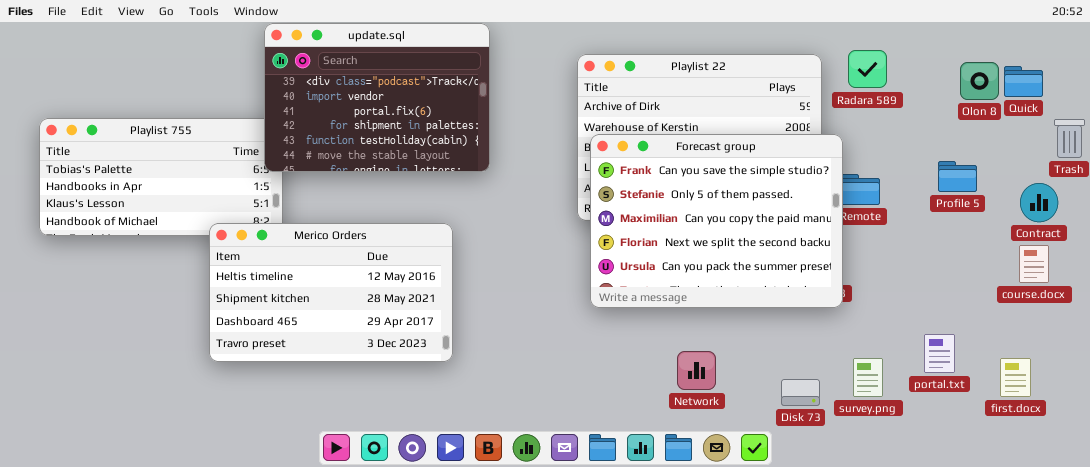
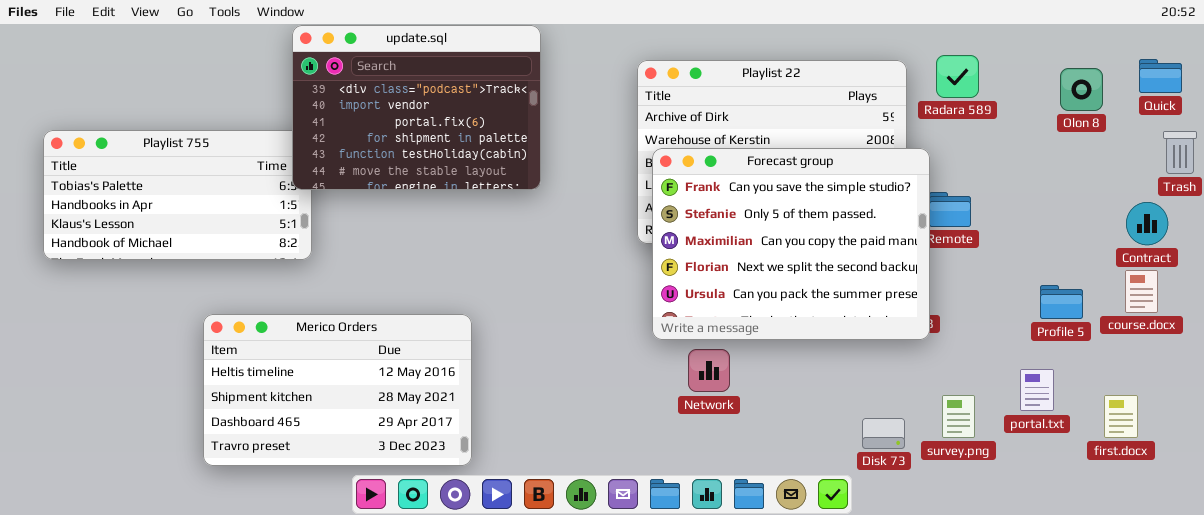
Quick: [1004,66,1043,97] -> [1139,59,1182,93], moved
Profile 5: [938,161,977,192] -> [1040,285,1083,319], moved
Merico Orders: [209,223,453,362] -> [203,314,472,466], moved
Network: [677,351,716,390] -> [688,349,730,392], moved

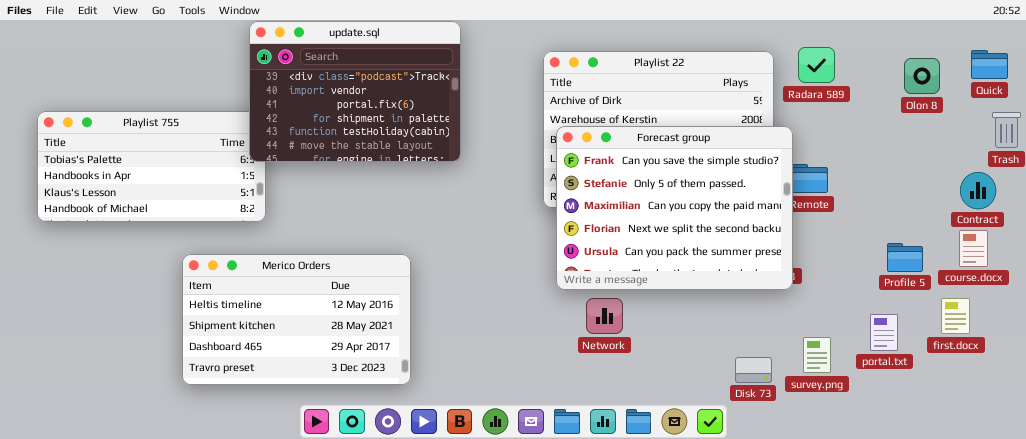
Merico Orders: [203,314,472,466] -> [182,254,411,385], moved
first.docx: [1104,395,1138,438] -> [941,298,970,334], moved

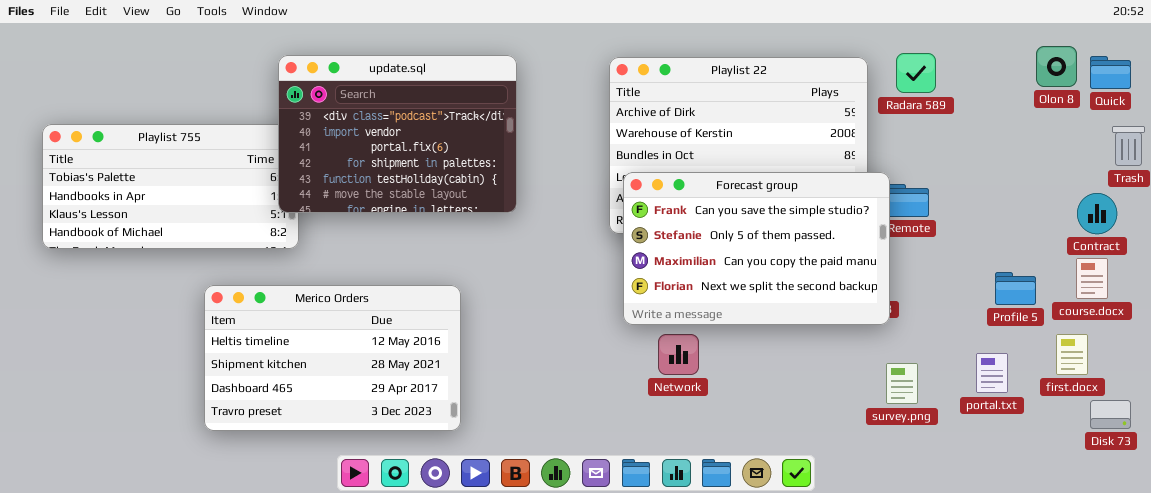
update.sql: [249,21,461,162] -> [278,55,517,213], moved
Olon 8: [904,58,940,94] -> [1036,46,1077,87], moved
Forecast group: [556,126,793,290] -> [623,172,890,325], resized
survey.png: [803,337,831,373] -> [886,363,918,404], moved
Disk 73: [735,357,772,383] -> [1090,400,1131,429], moved

